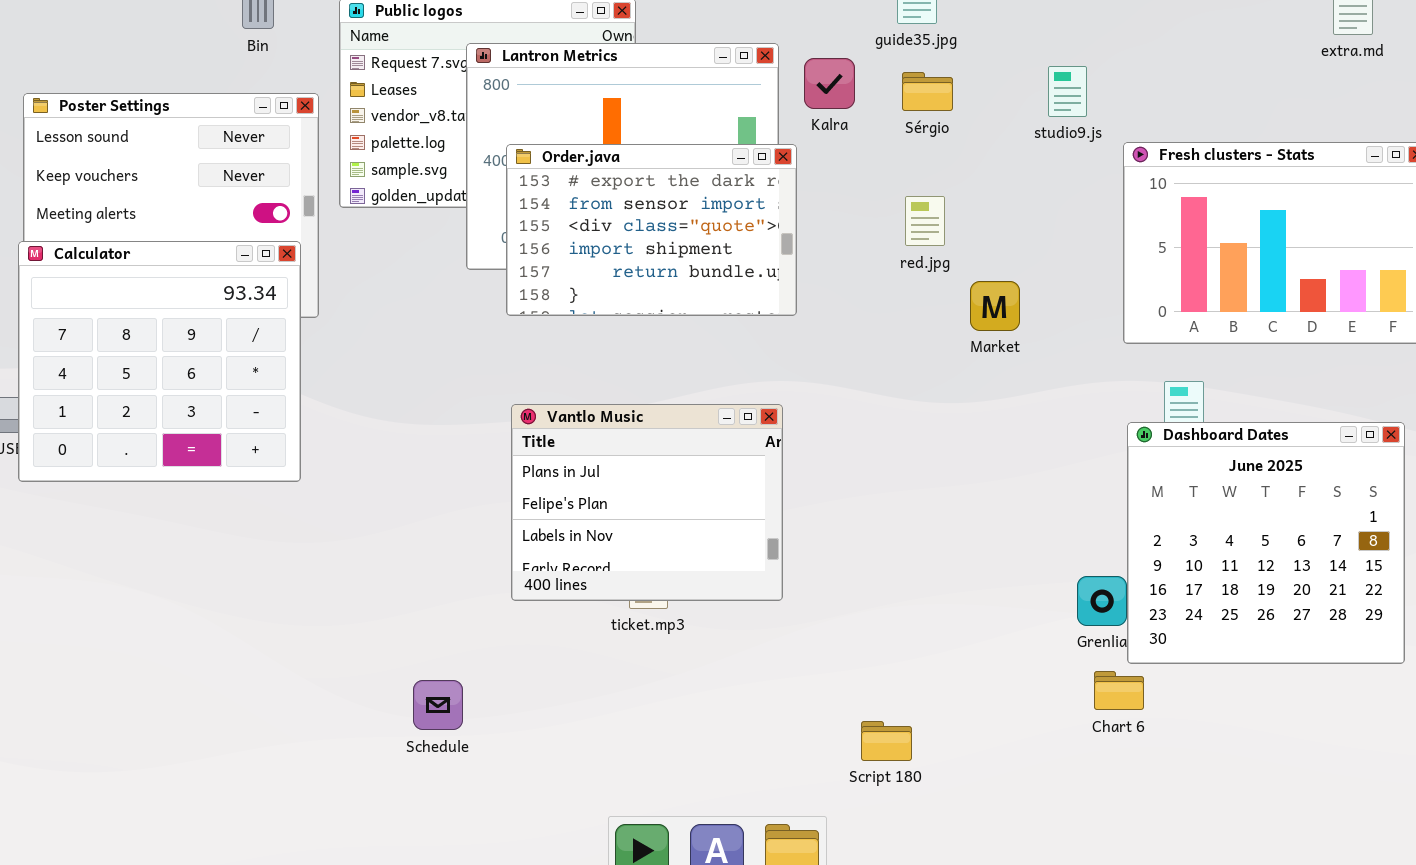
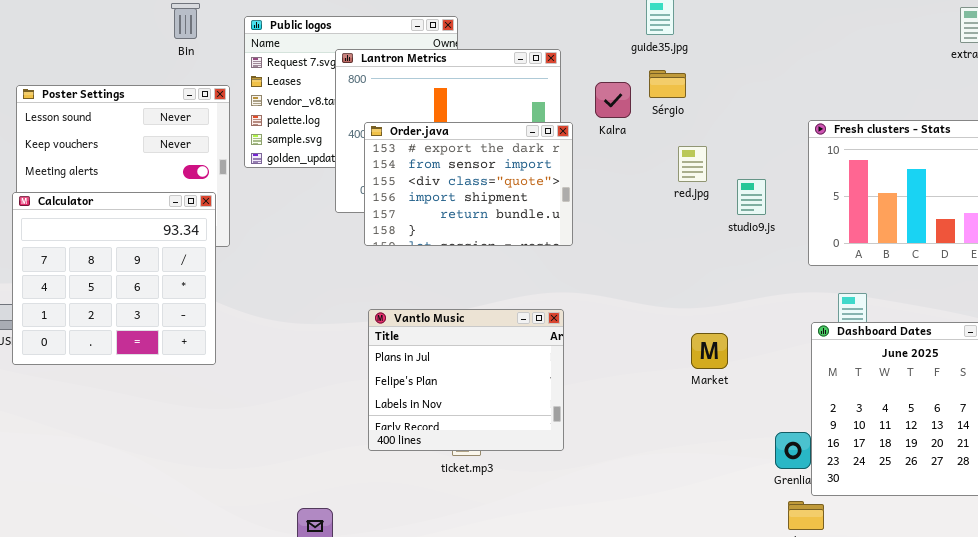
Kalra: [804,58,855,109] -> [595,82,631,118], moved
studio9.js: [1048,66,1087,117] -> [737,179,766,215], moved
red.jpg: [905,196,945,246] -> [678,146,707,182], moved
Market: [970,281,1020,331] -> [691,333,728,369], moved

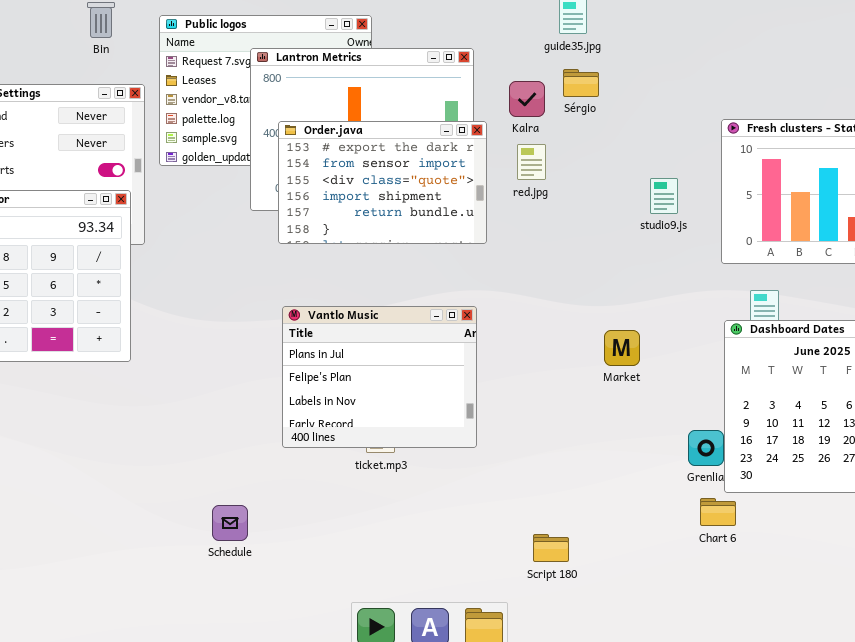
red.jpg: [678,146,707,182] -> [517,144,546,180], moved

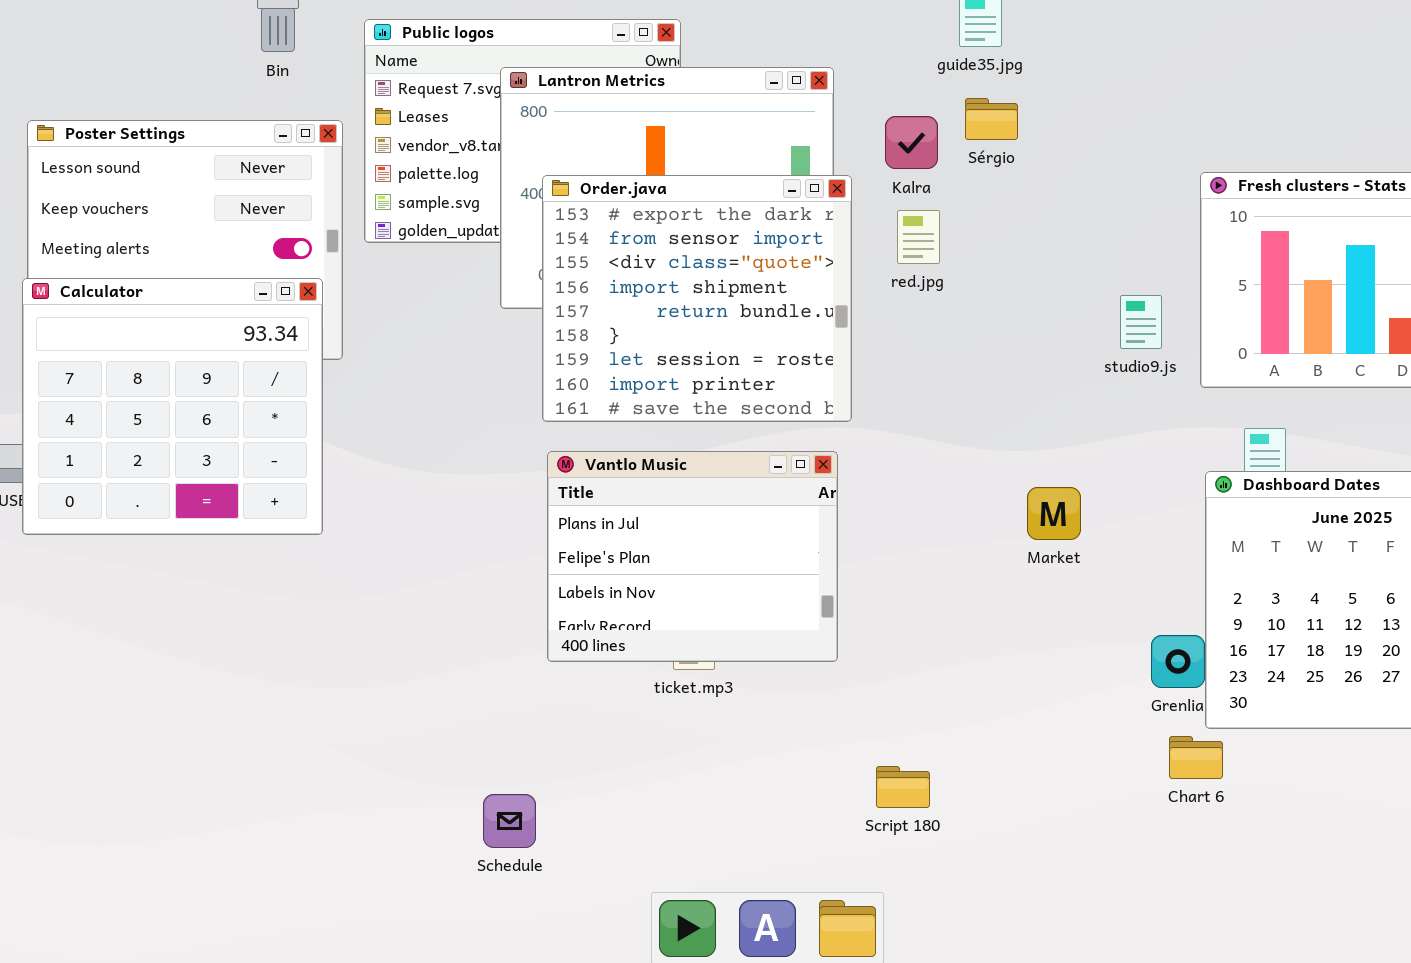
Order.java: [278,121,487,244] -> [542,175,852,422], resized
studio9.js: [650,178,678,214] -> [1120,295,1162,349], moved
Schedule: [212,505,248,541] -> [483,794,536,848], moved
Script 180: [533,534,569,562] -> [876,766,930,808], moved

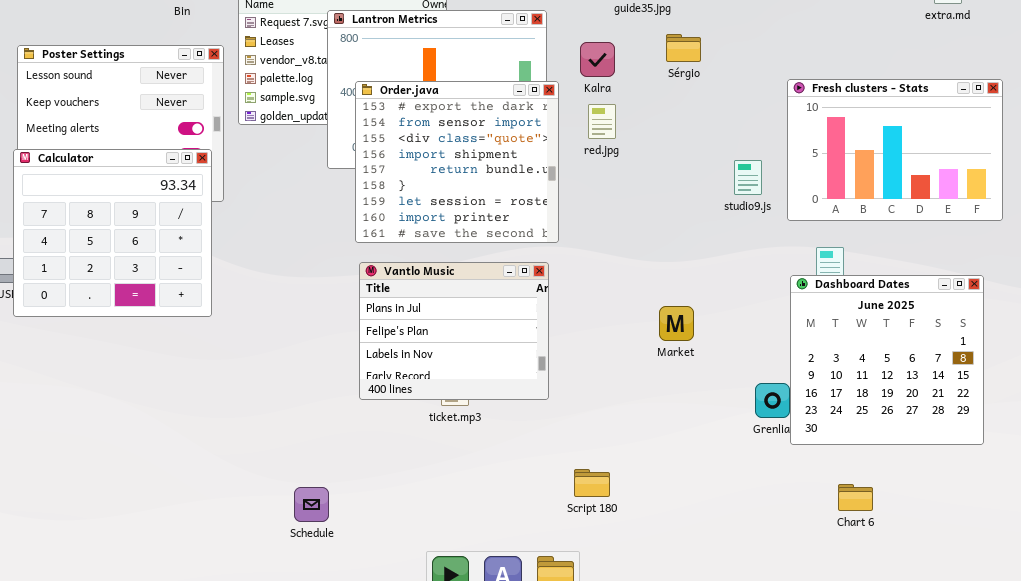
Sérgio: [965,98,1018,140] -> [666,34,701,62], moved
Market: [1027,487,1081,540] -> [659,306,694,341], moved
Chart 6: [1169,736,1223,779] -> [838,484,873,511], moved
Schedule: [483,794,536,848] -> [294,487,329,522], moved

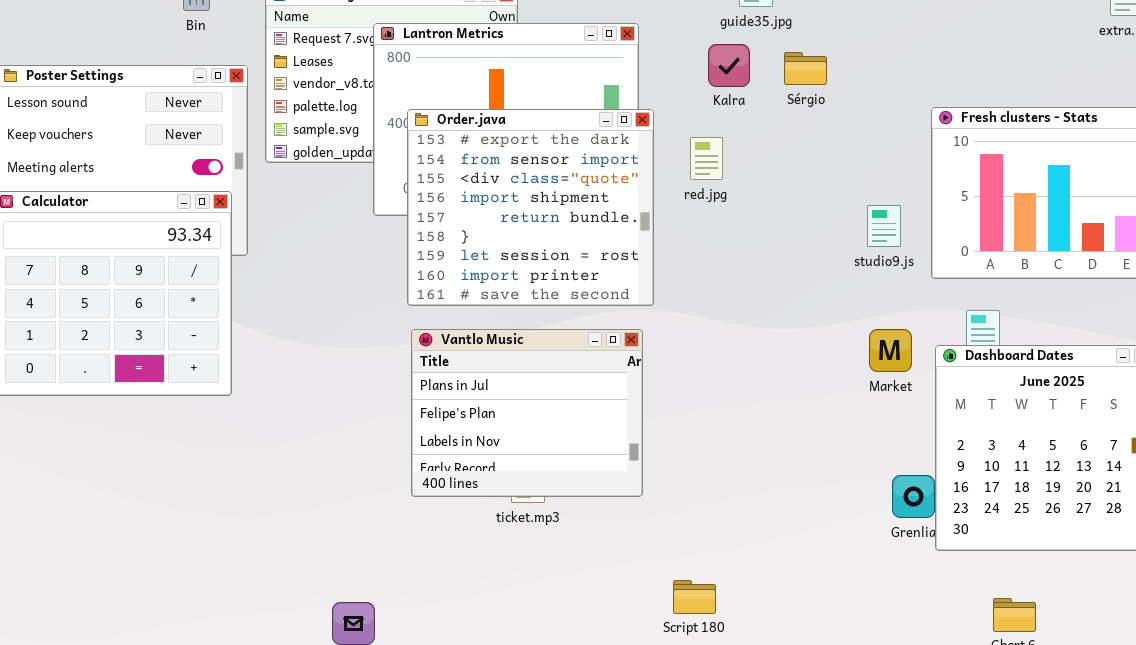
Kalra: [580,42,615,77] -> [708,44,750,87], moved
Market: [659,306,694,341] -> [869,329,912,372], moved

